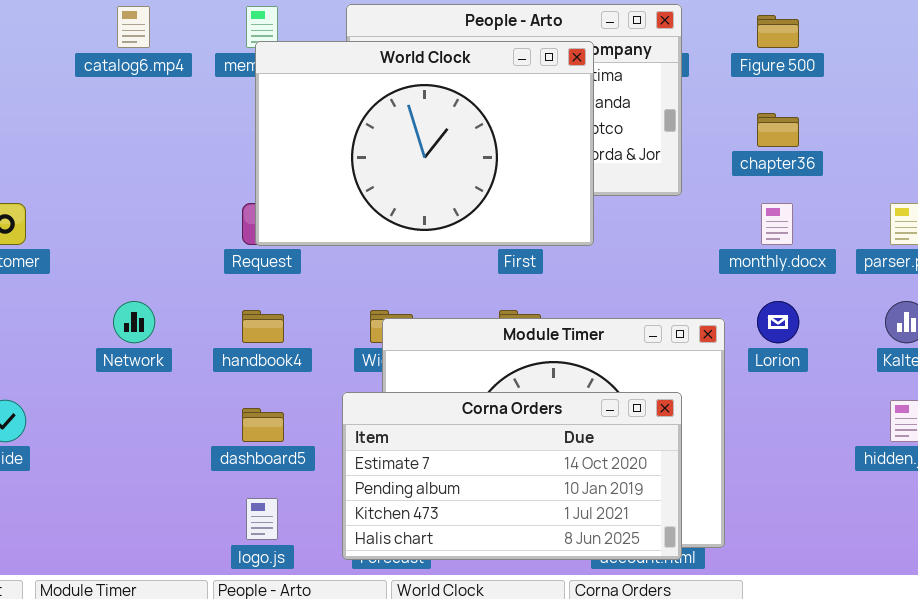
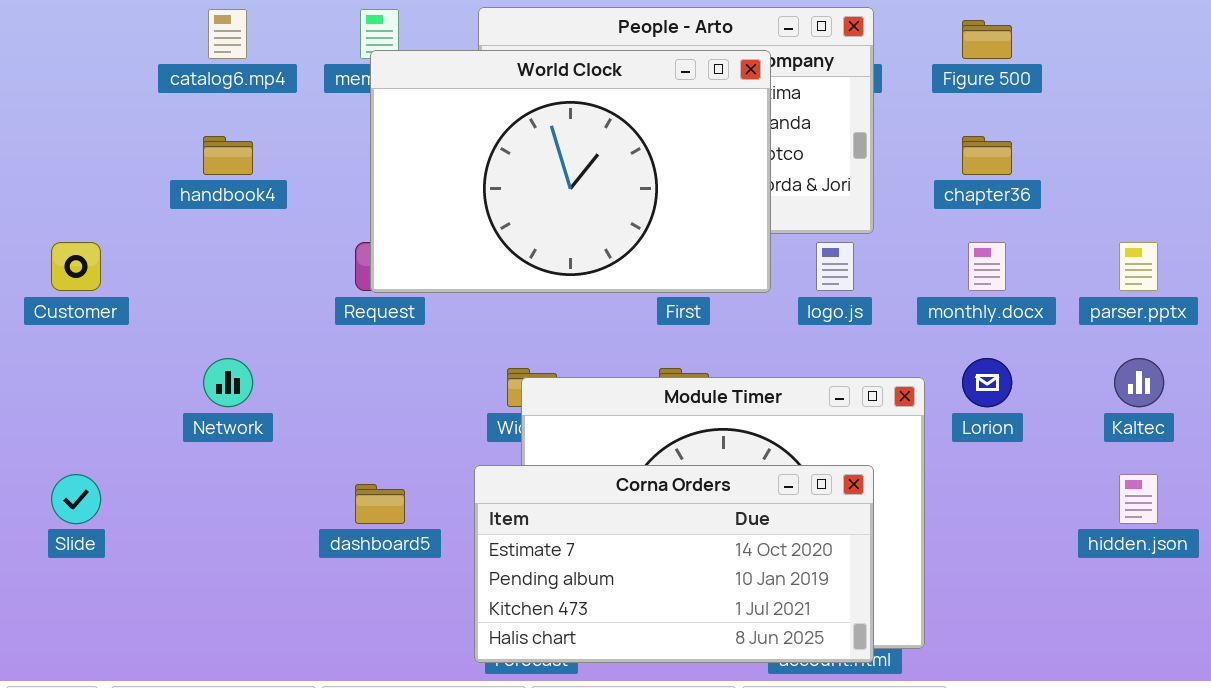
handbook4: [242,310,284,343] -> [203,136,253,175], moved
logo.js: [246,498,278,540] -> [816,242,854,291], moved

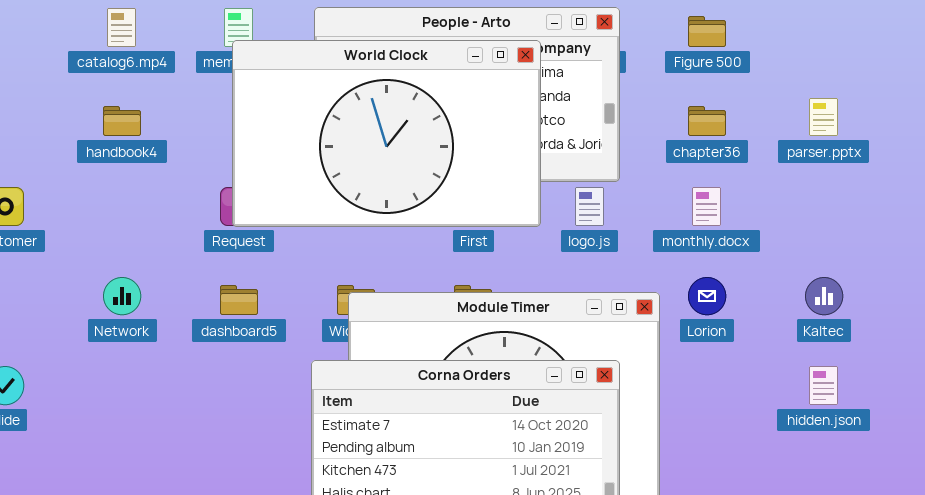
parser.pptx: [1119,242,1158,291] -> [809,98,838,136], moved
dashboard5: [355,484,405,524] -> [220,285,258,315], moved

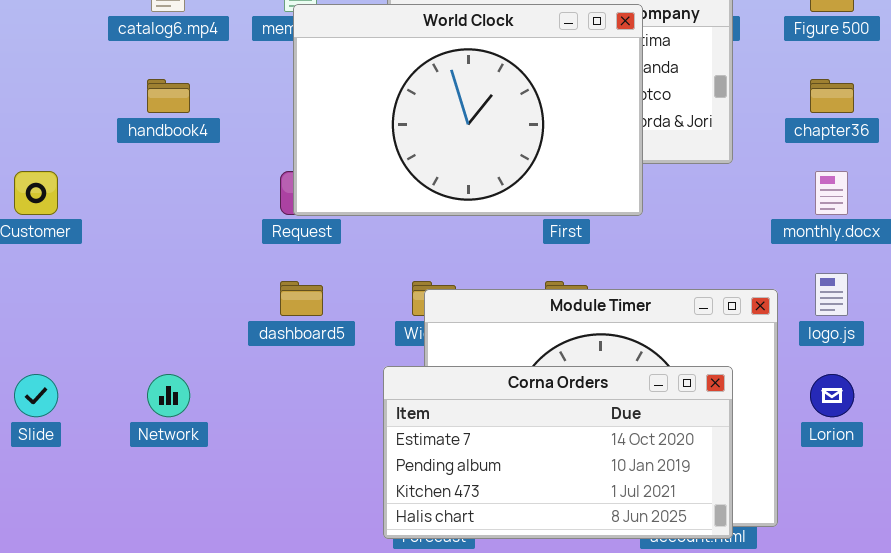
logo.js: [575,187,604,226] -> [815,273,848,316], moved
Network: [103,277,141,315] -> [147,374,190,417], moved
Lorion: [688,277,726,315] -> [810,374,854,417], moved

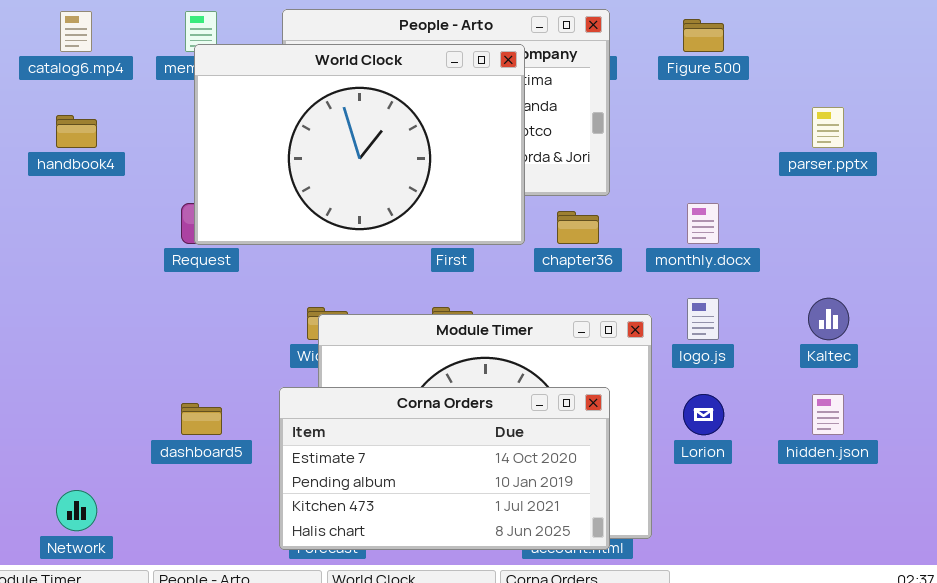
chapter36: [810,79,854,113] -> [557,211,599,244], moved
dashboard5: [280,281,323,316] -> [181,403,222,435], moved
Network: [147,374,190,417] -> [56,490,97,531], moved

